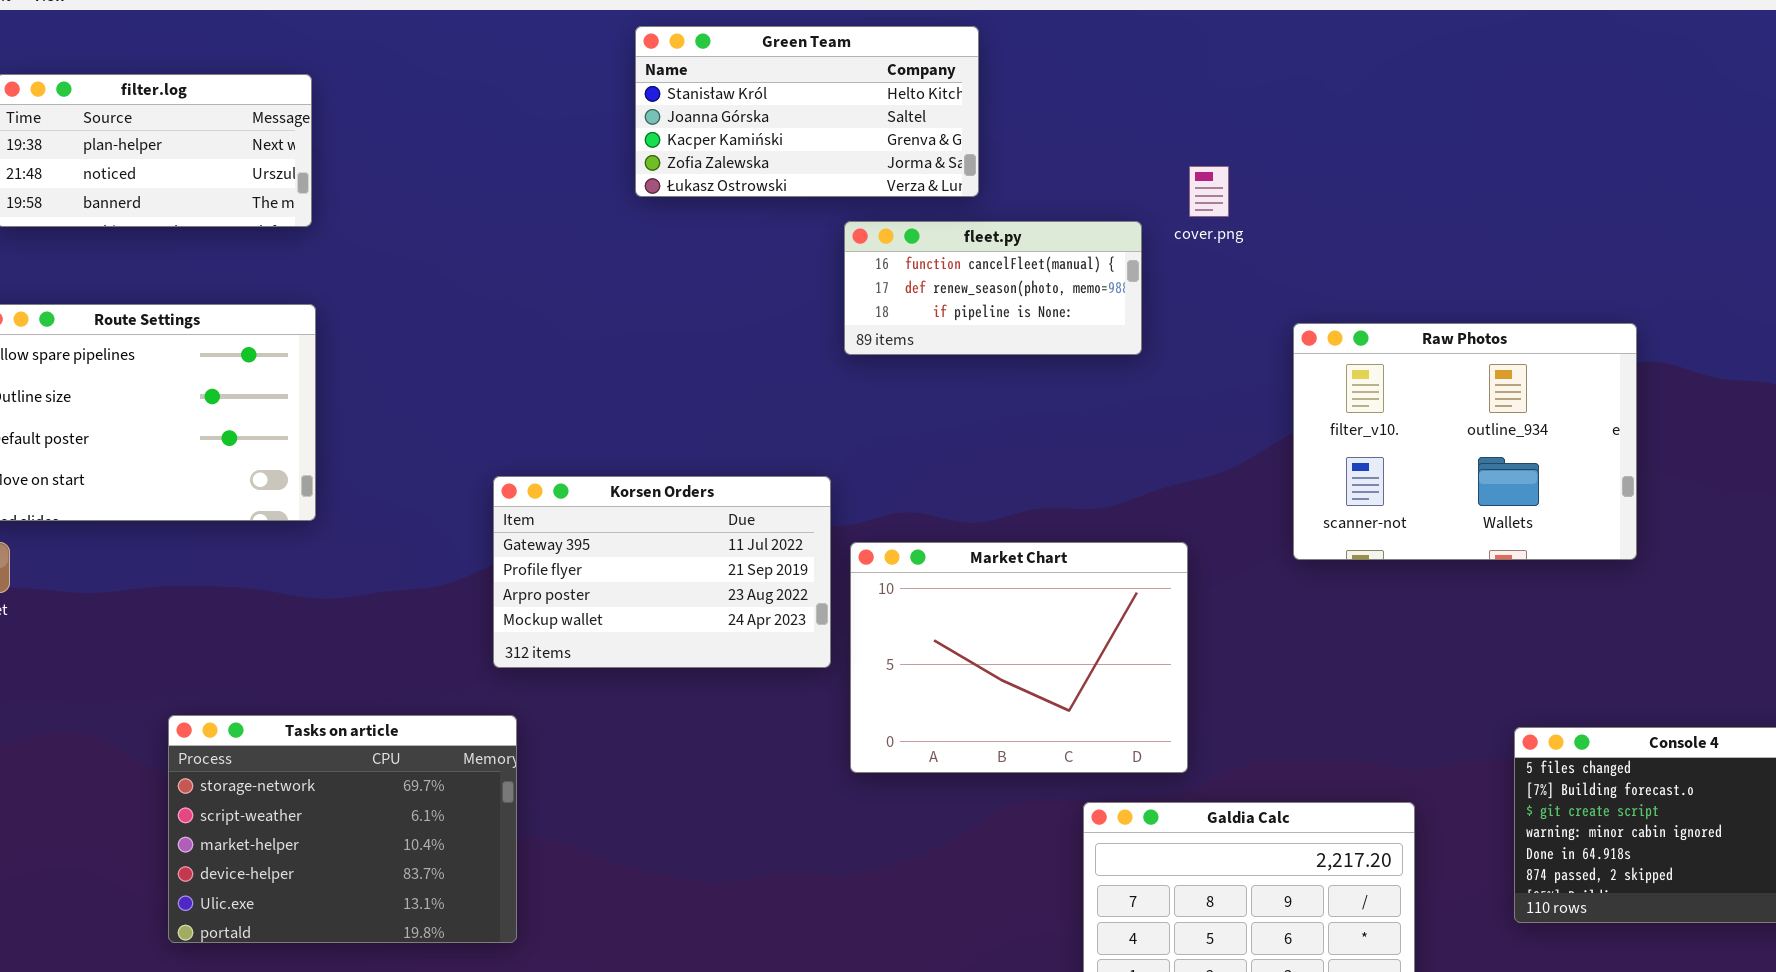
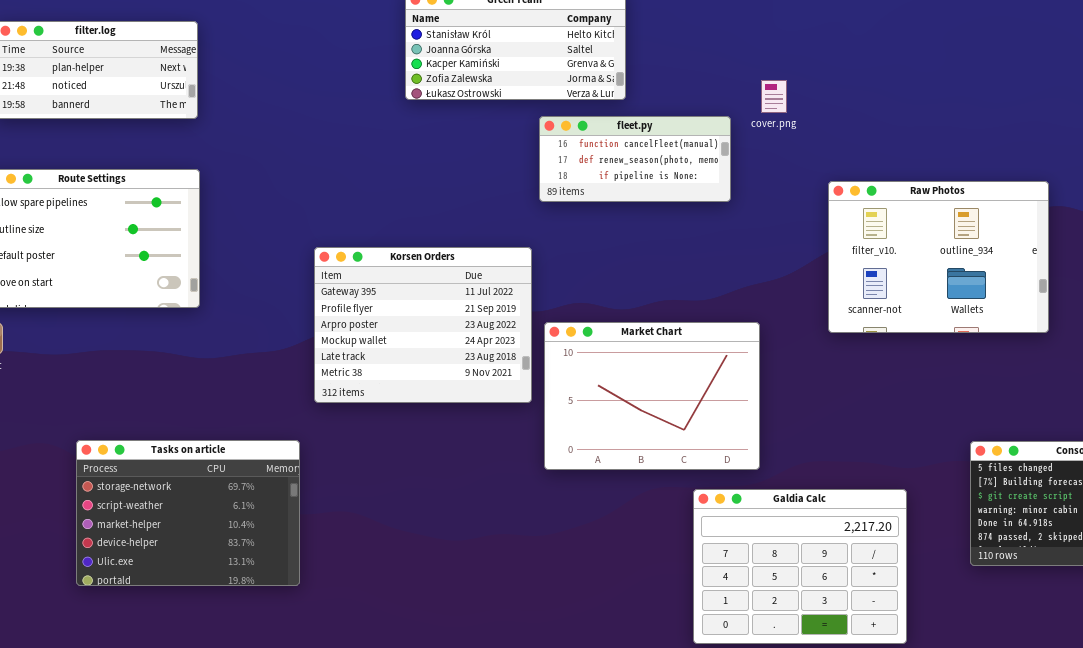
Korsen Orders: [493,476,831,668] -> [314,247,532,403], resized
Tasks on article: [168,715,517,943] -> [76,440,300,586], moved

